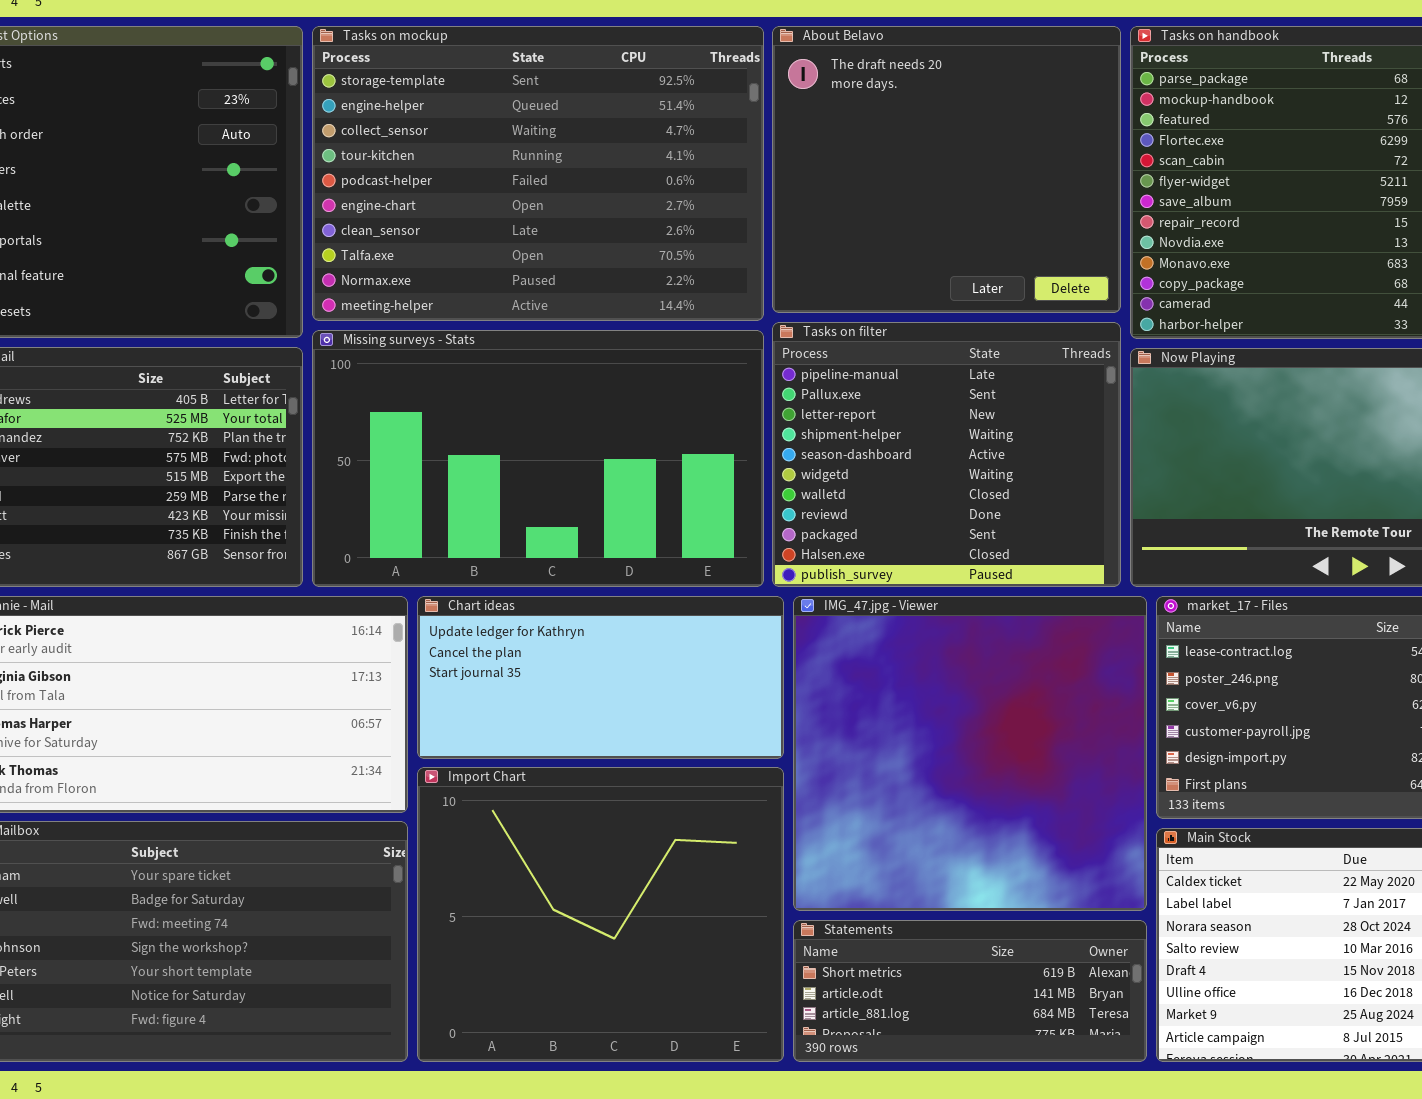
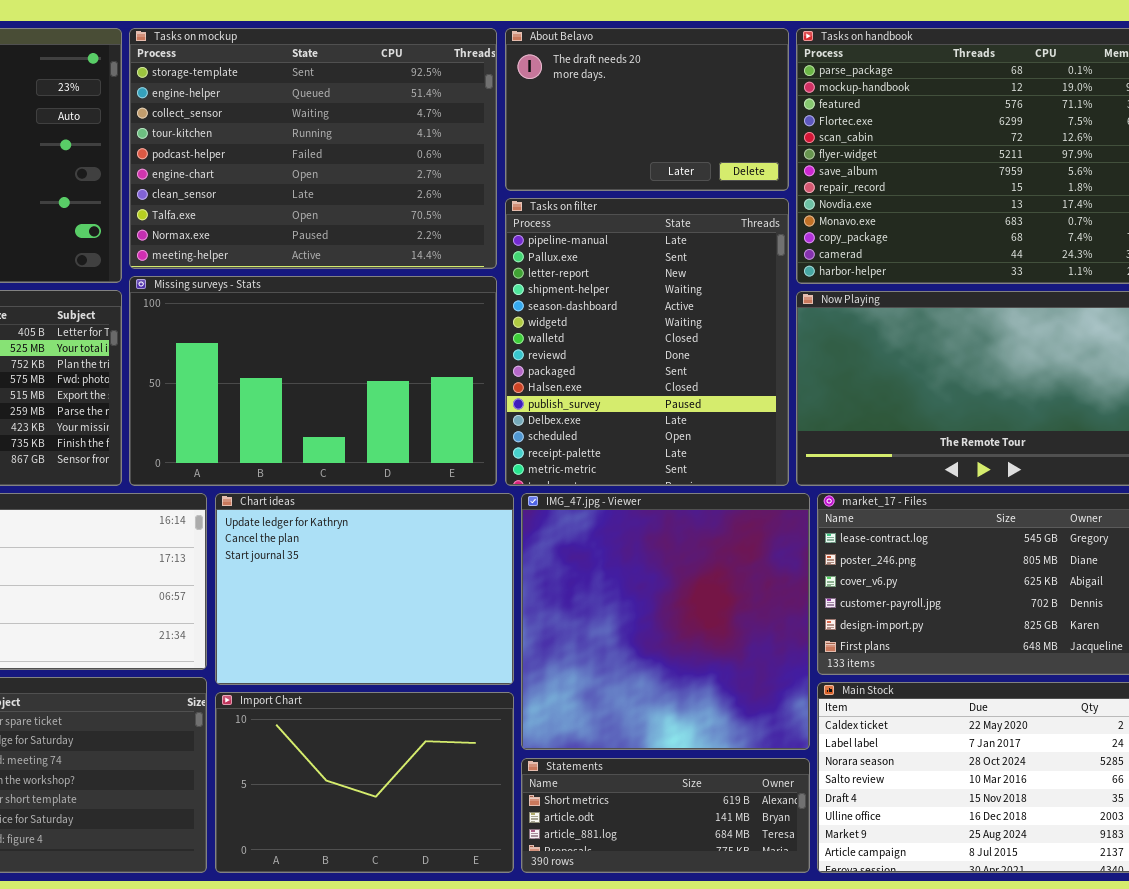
About Belavo: [772,26,1121,313] -> [505,28,789,191], resized
Tasks on filter: [772,322,1121,587] -> [505,198,789,486], resized
Chart ideas: [417,596,784,759] -> [215,493,514,685], resized
Import Chart: [417,767,784,1062] -> [215,692,514,873], resized

